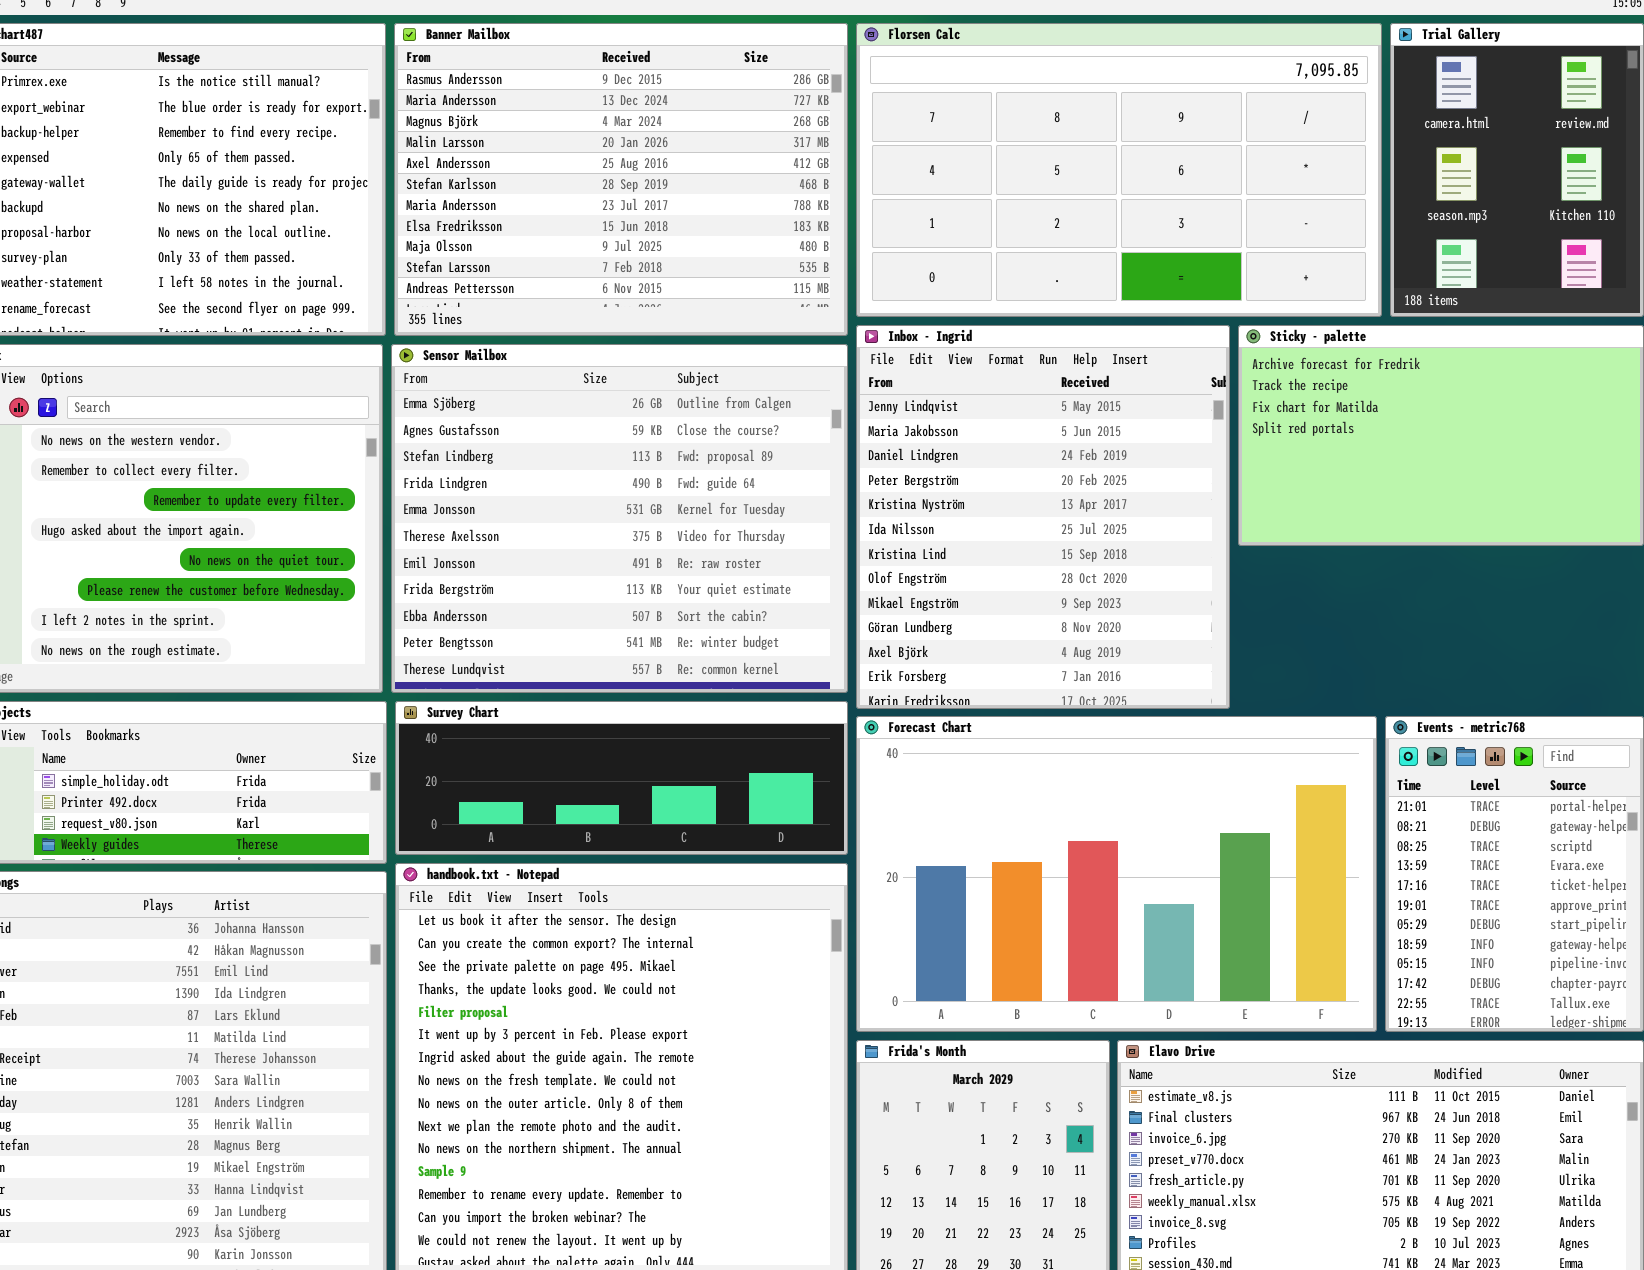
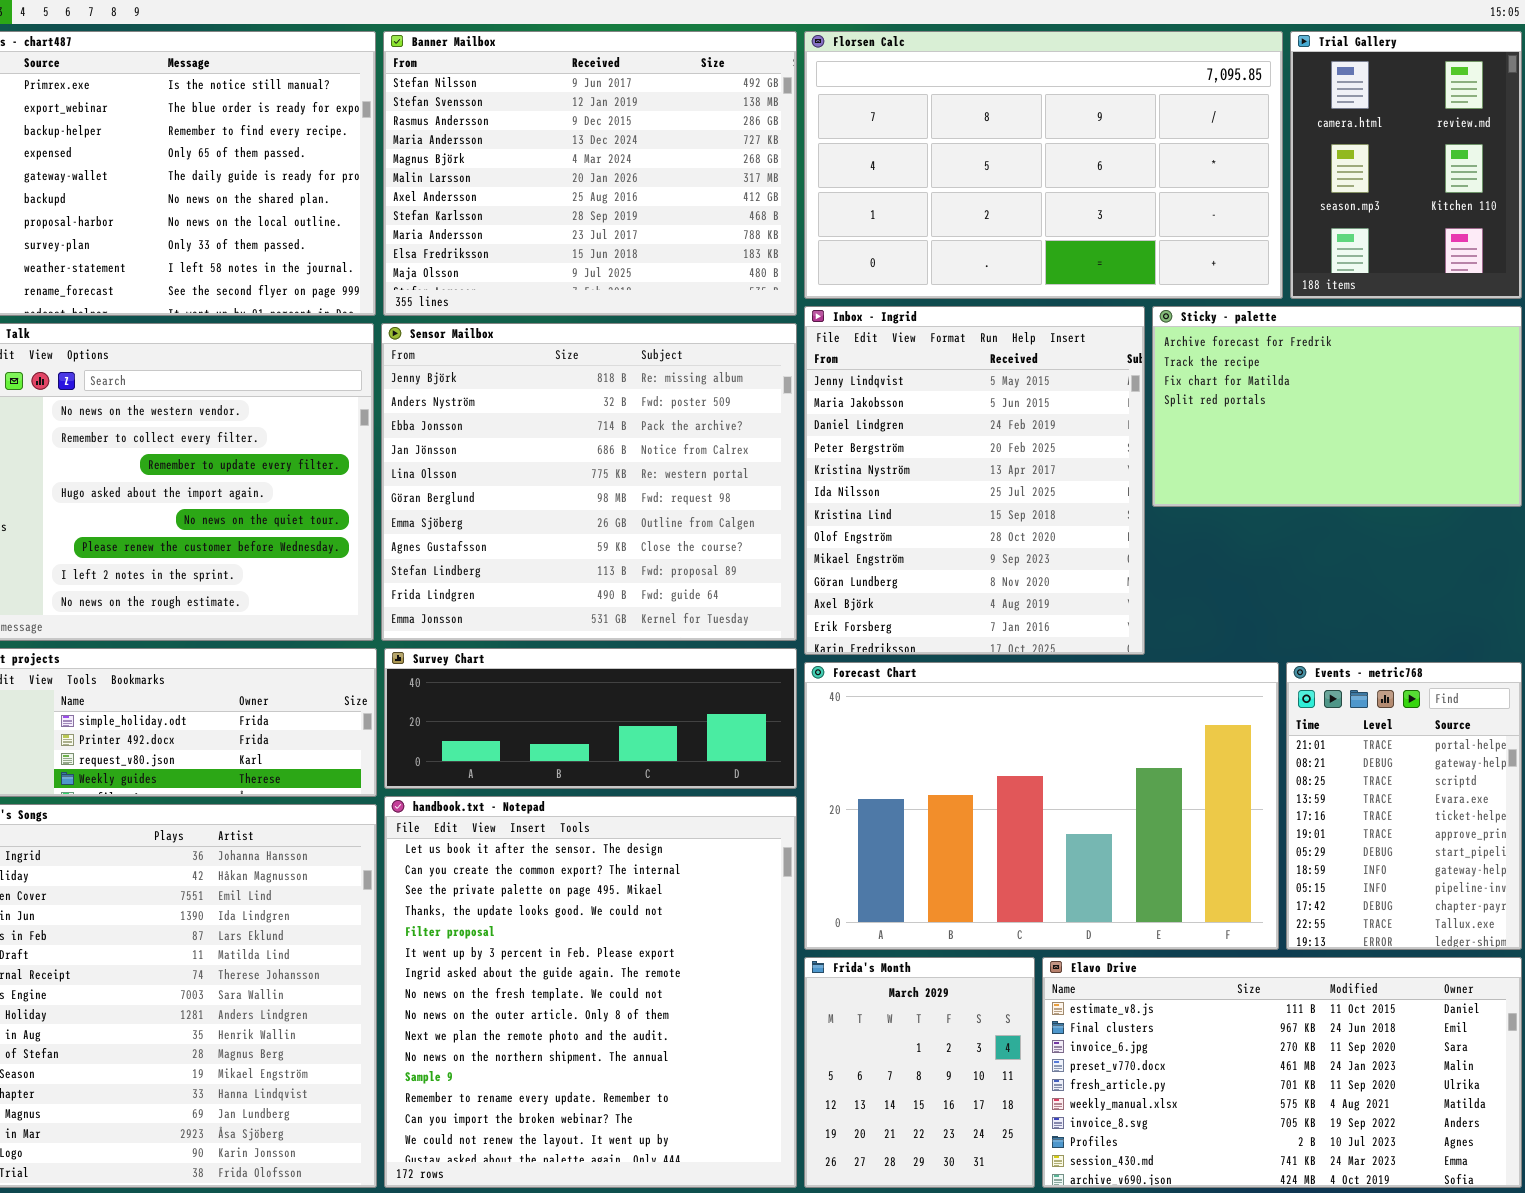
Banner Mailbox: [394,23,848,336] -> [383,31,797,316], scrolled up 2 rows
Sensor Mailbox: [391,344,848,693] -> [381,323,797,641], scrolled up 6 rows

